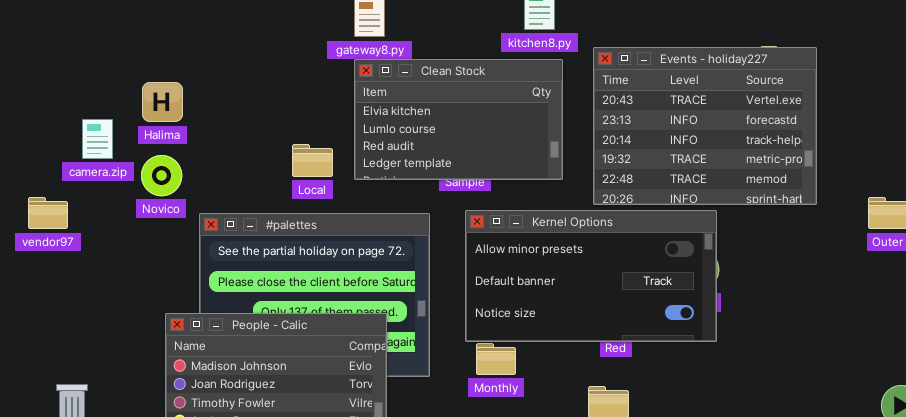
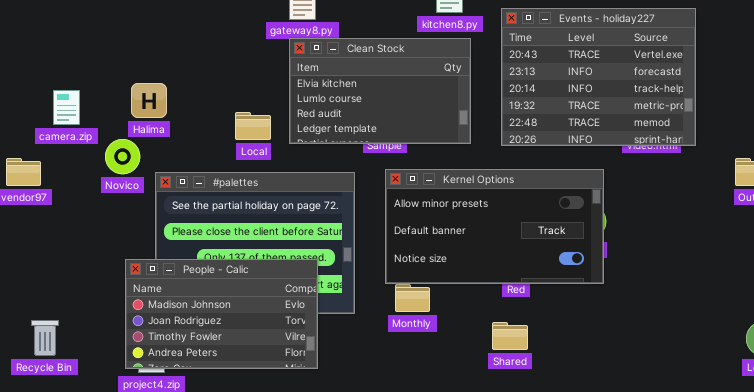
Events - holiday227: [593,47,817,205] -> [501,8,696,146], moved
Halima: [142,82,183,122] -> [131,83,167,118], moved
Novico: [141,155,182,196] -> [105,139,140,174], moved

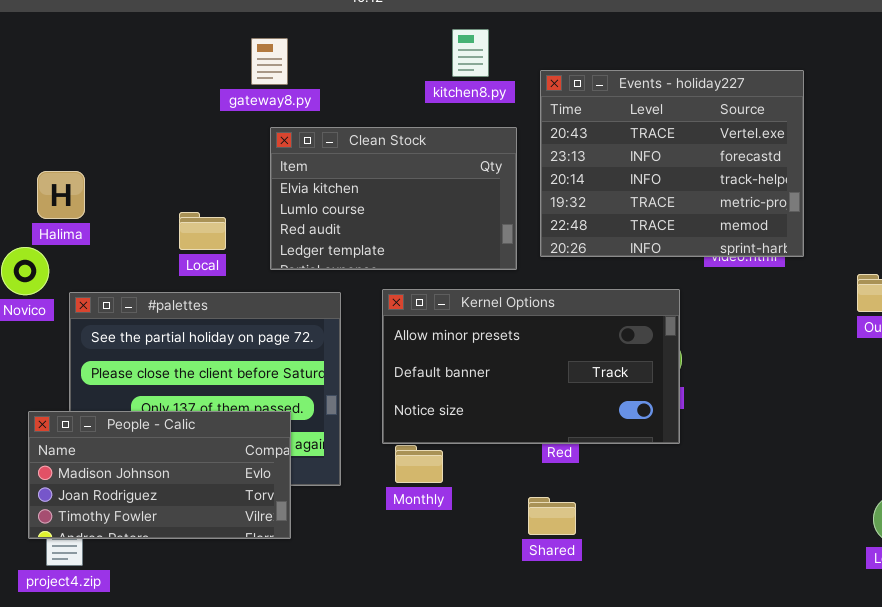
Clean Stock: [289,38,471,144] -> [270,127,517,270], moved
People - Calic: [125,259,318,369] -> [28,411,291,539], resized

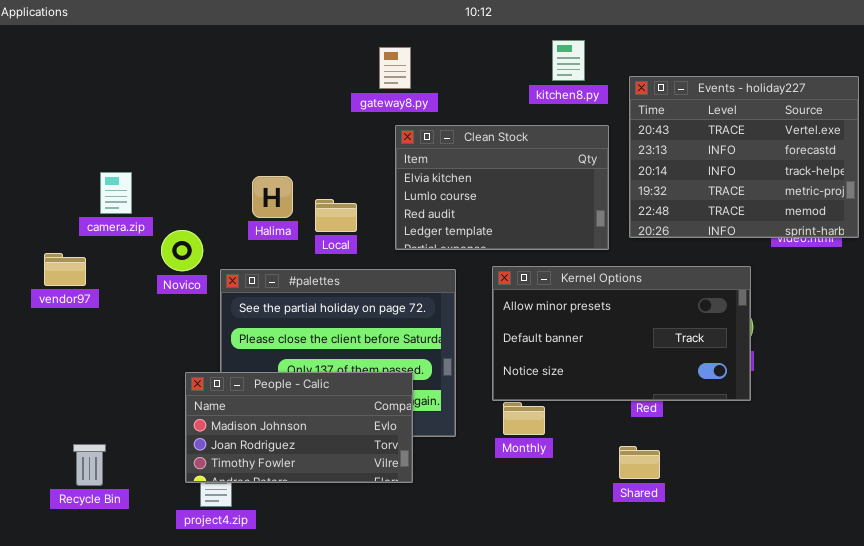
Halima: [37,171,85,219] -> [252,176,293,218], moved

